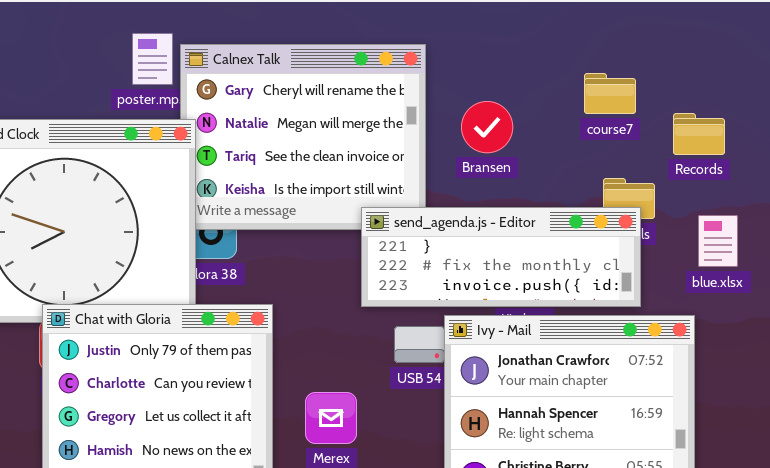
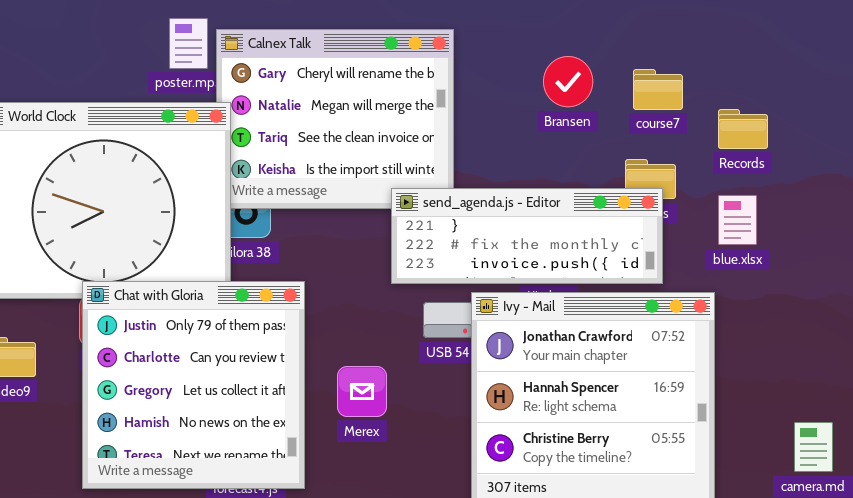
course7: [584,73,636,114] -> [633,69,683,110], moved
Bransen: [461,101,513,153] -> [543,56,593,107], moved
Records: [673,113,725,155] -> [718,109,768,149], moved

